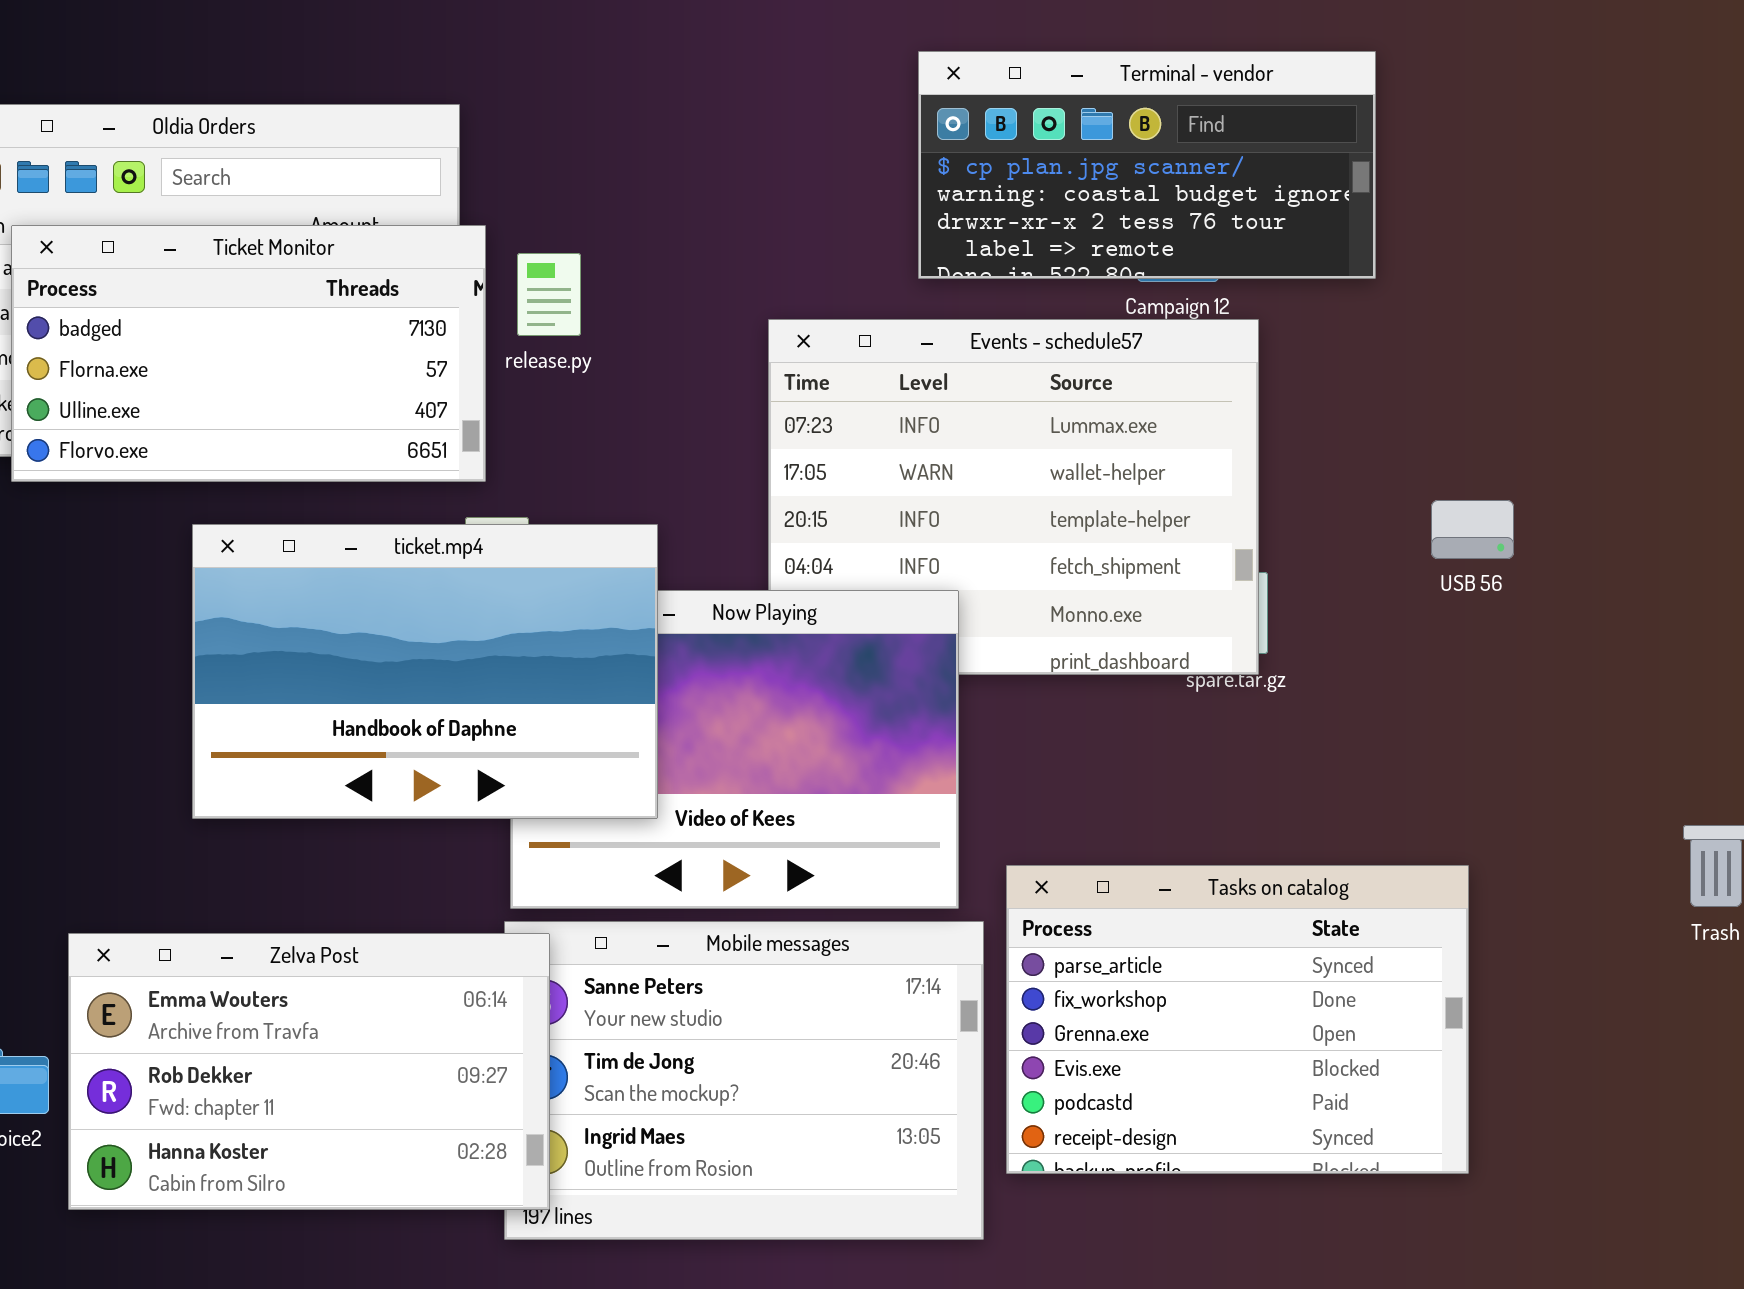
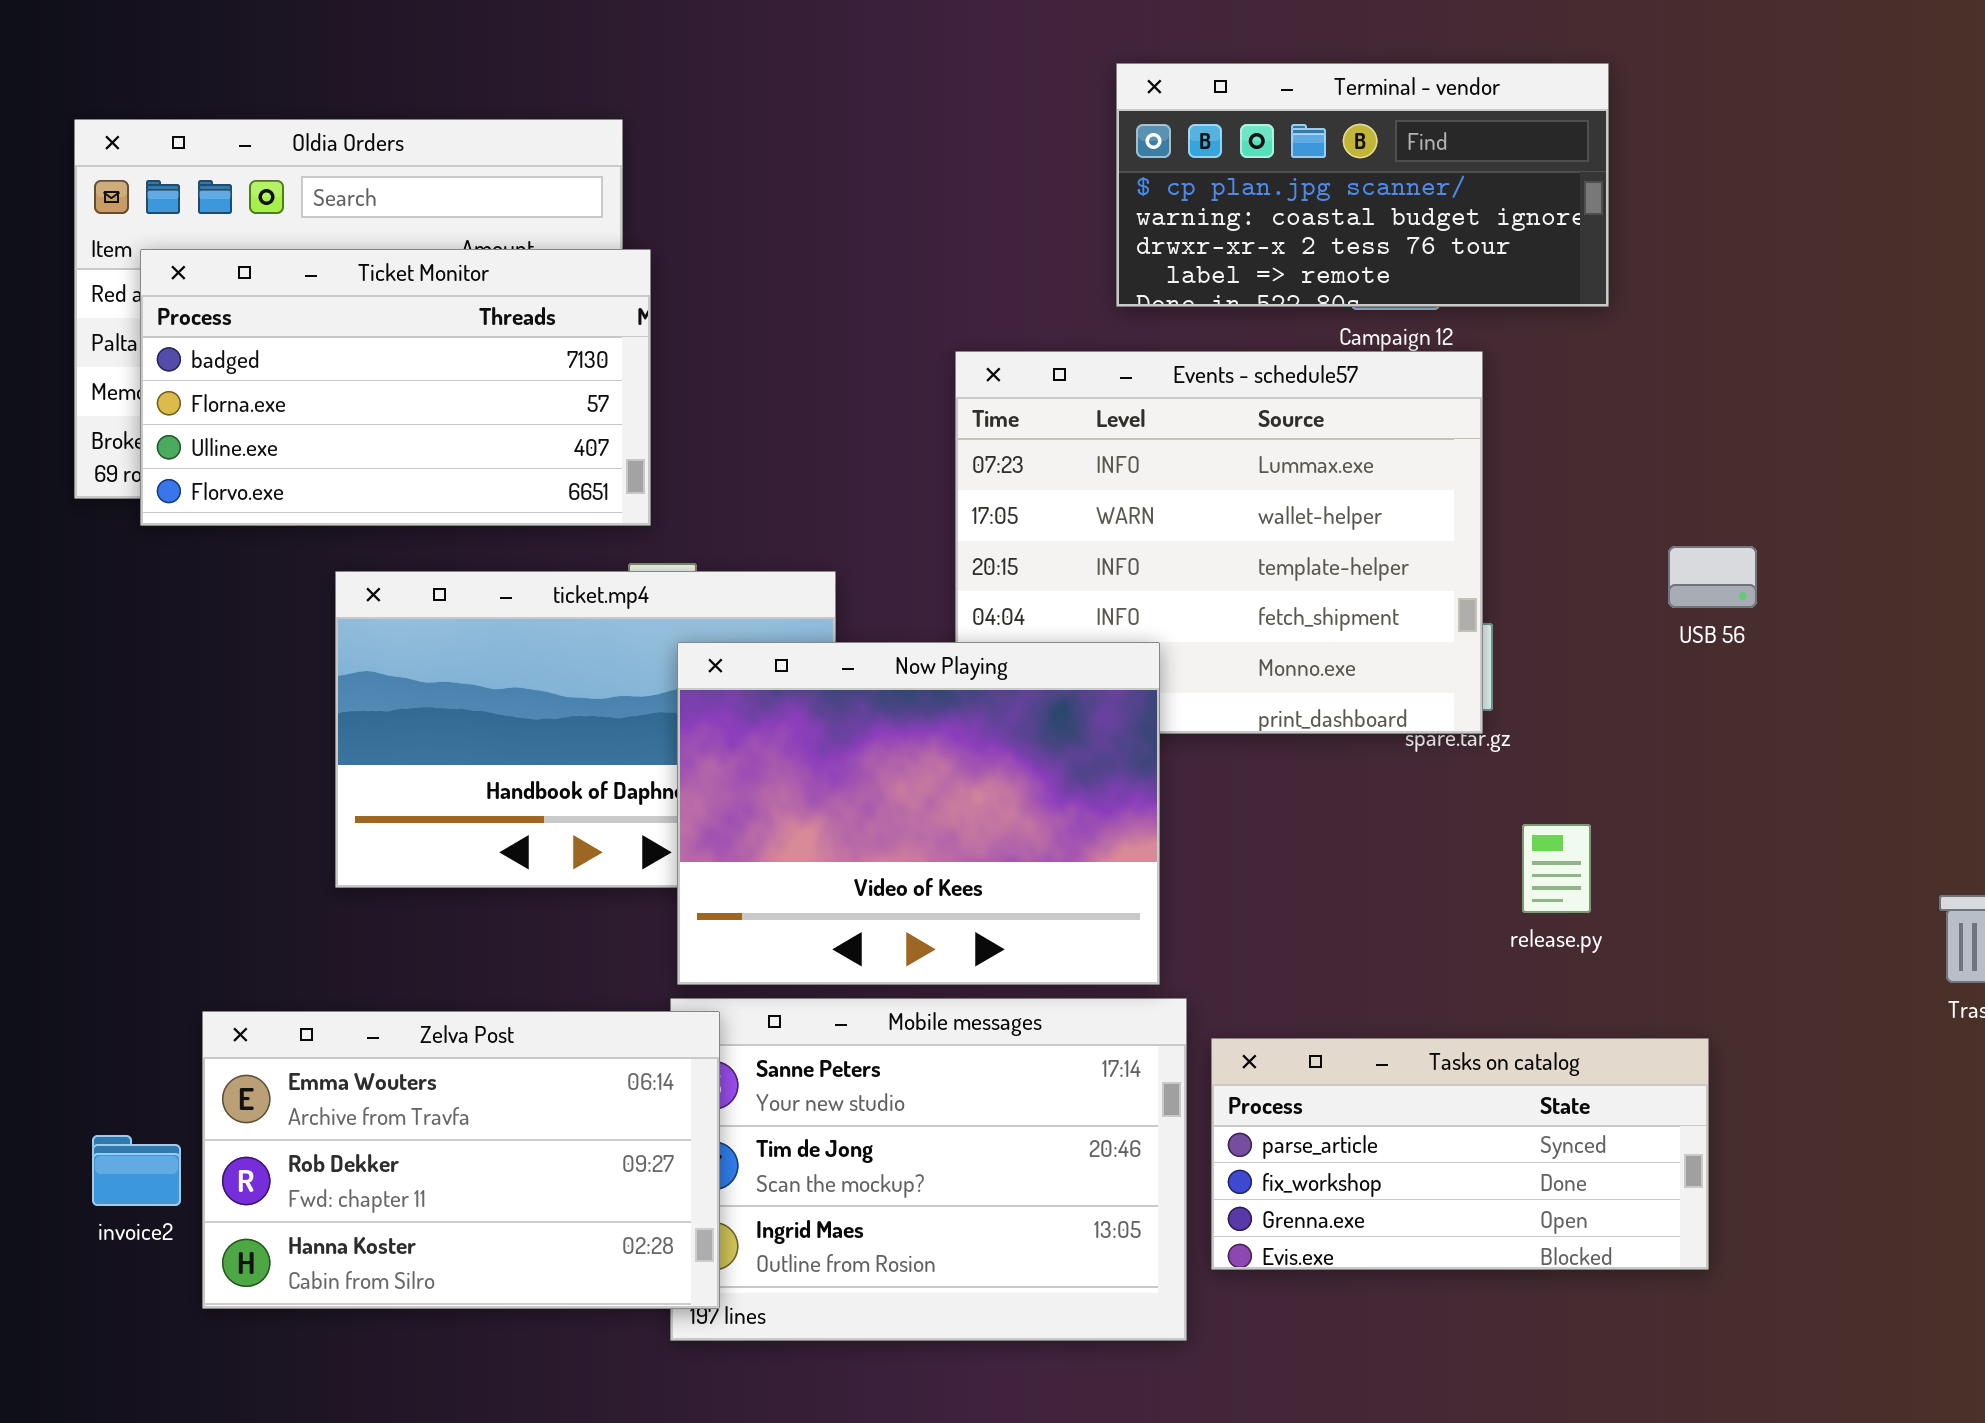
release.py: [517,253,581,336] -> [1522,824,1591,913], moved
Now Playing: [510,590,959,909] -> [677,642,1160,985], raised
Tasks on catalog: [1006,865,1469,1174] -> [1211,1038,1709,1270], resized

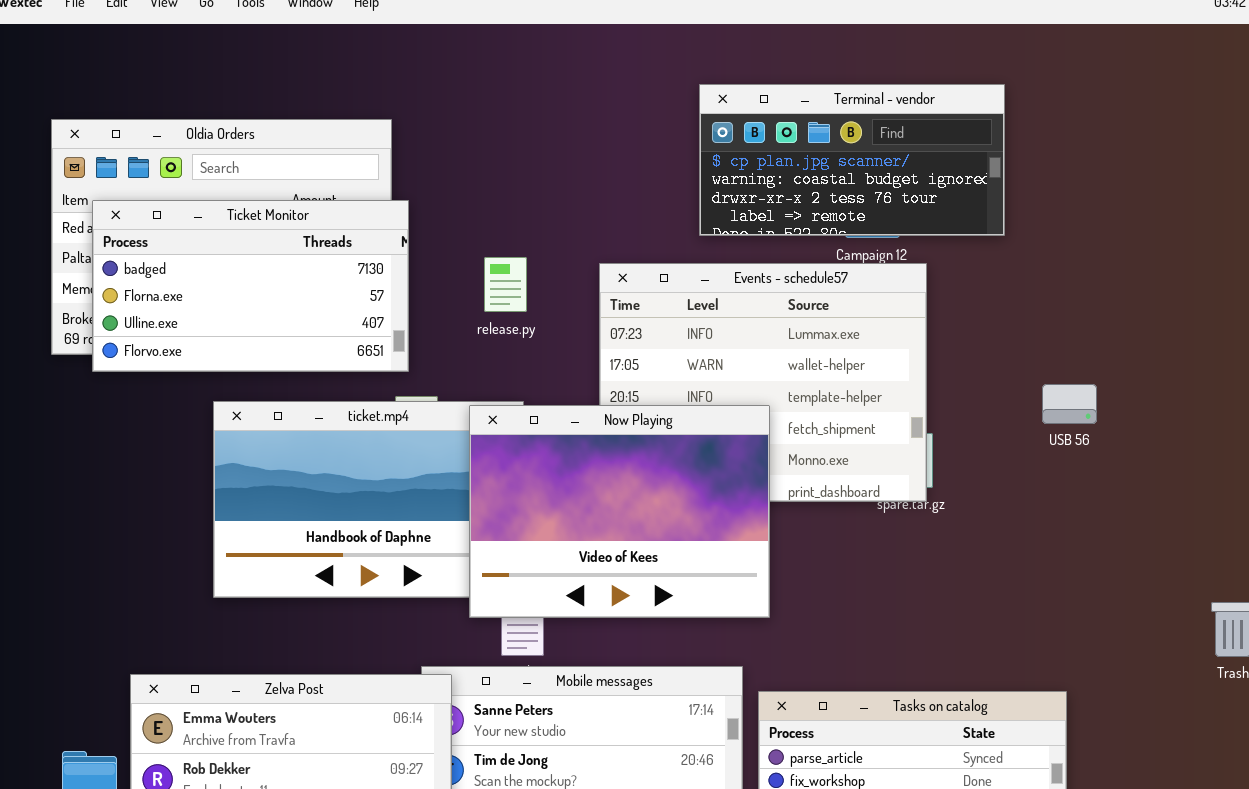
Now Playing: [677,642,1160,985] -> [469,405,770,618], moved
release.py: [1522,824,1591,913] -> [484,257,527,312], moved

